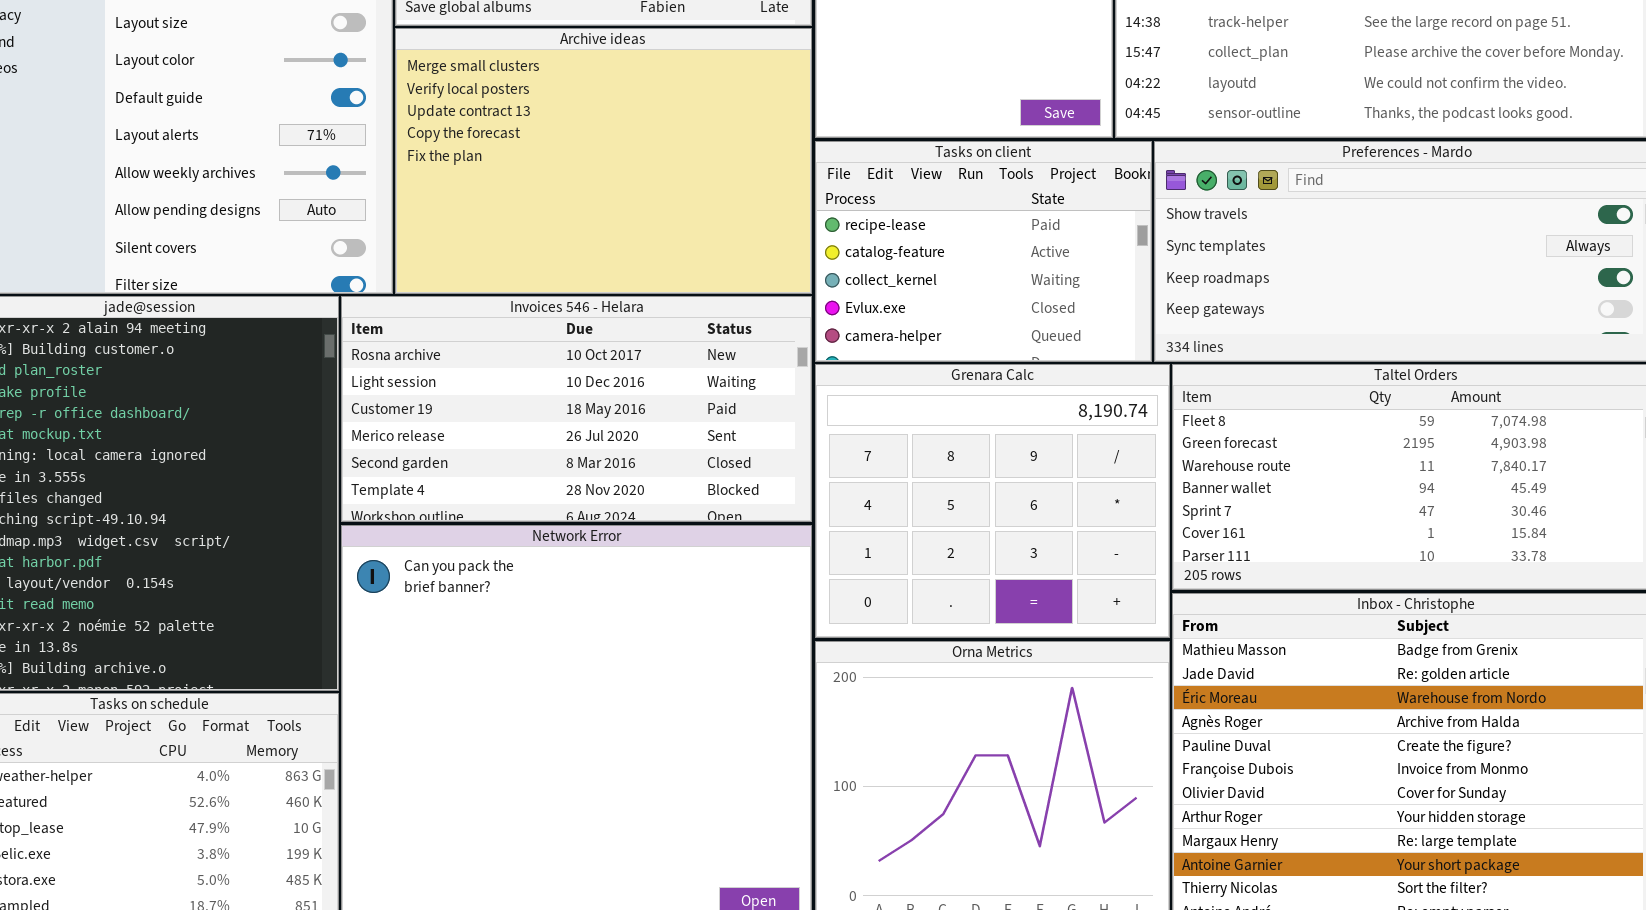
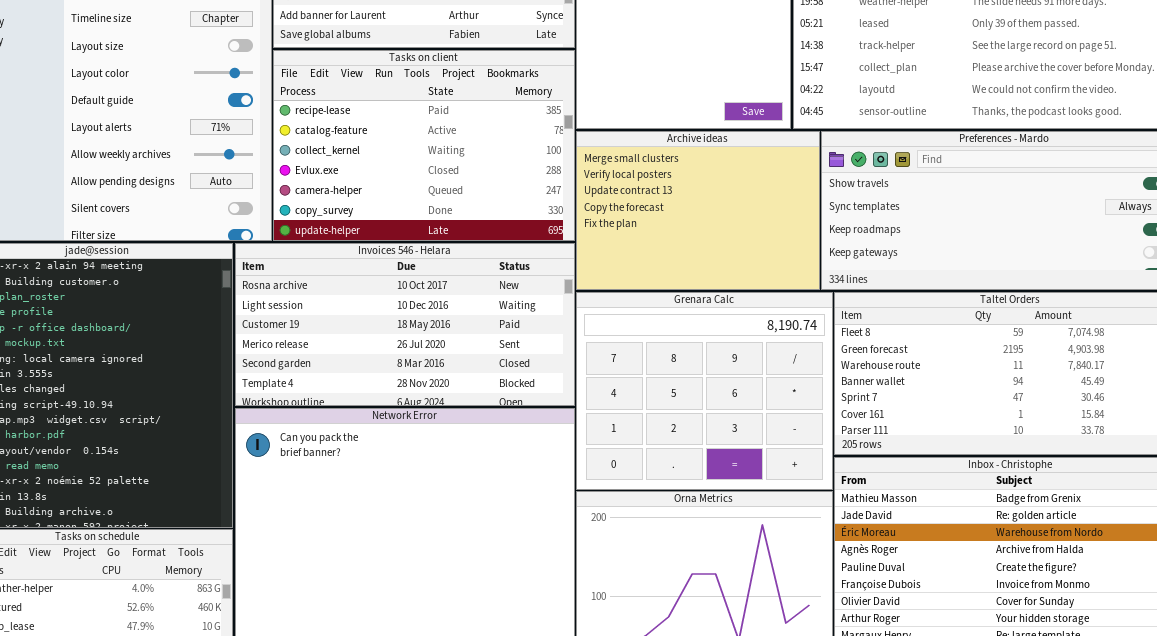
Archive ideas: [395,28,812,294] -> [576,131,820,290], moved, resized
Tasks on client: [815,141,1152,362] -> [273,50,575,241], moved, resized

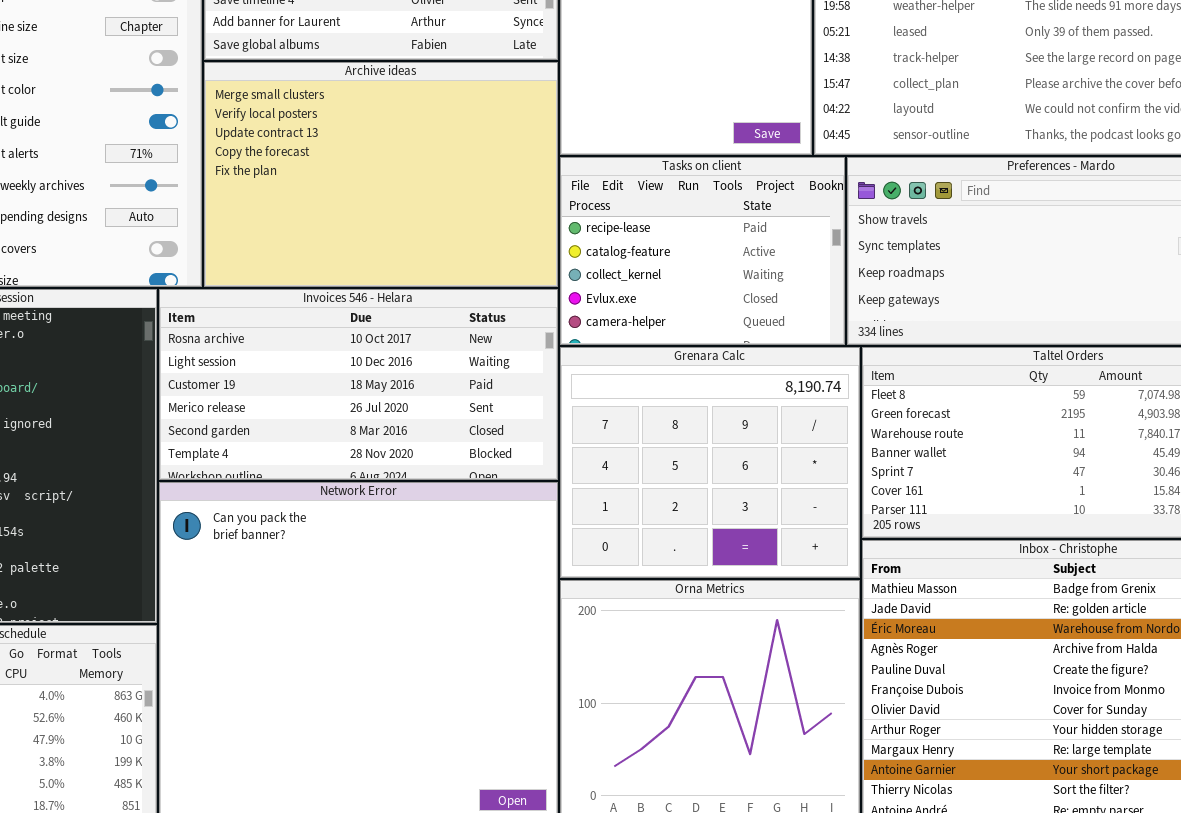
Tasks on client: [273,50,575,241] -> [560,157,845,345], moved, resized
Archive ideas: [576,131,820,290] -> [204,62,558,287], moved, resized

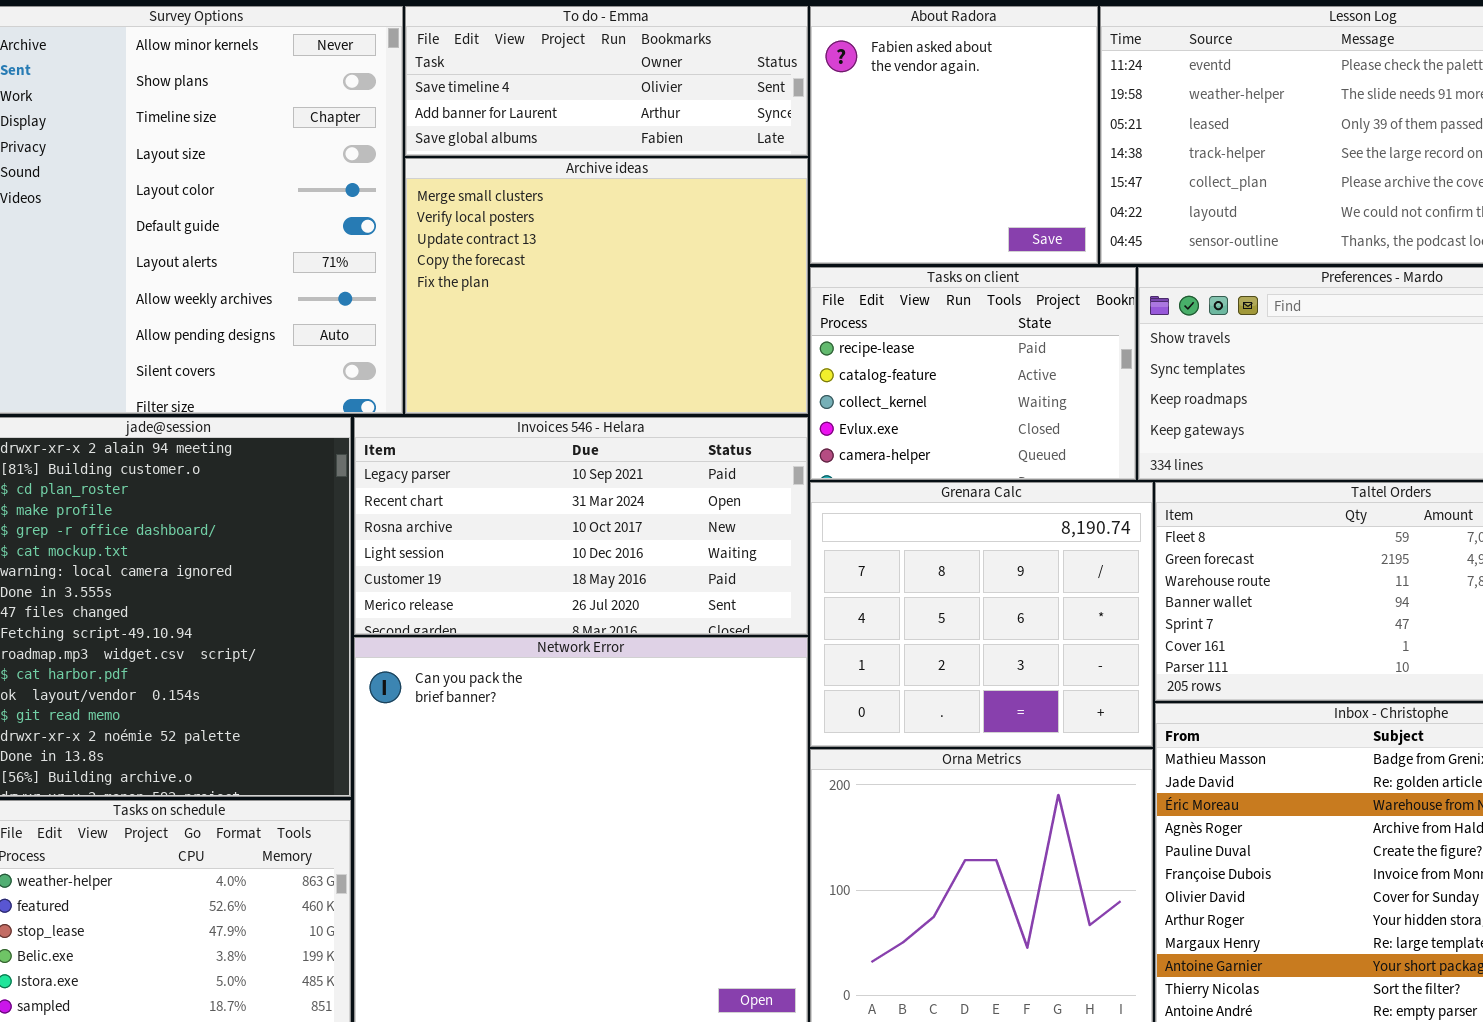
Invoices 546 - Helara: [159,289,558,480] -> [354,417,808,635], scrolled up 2 rows

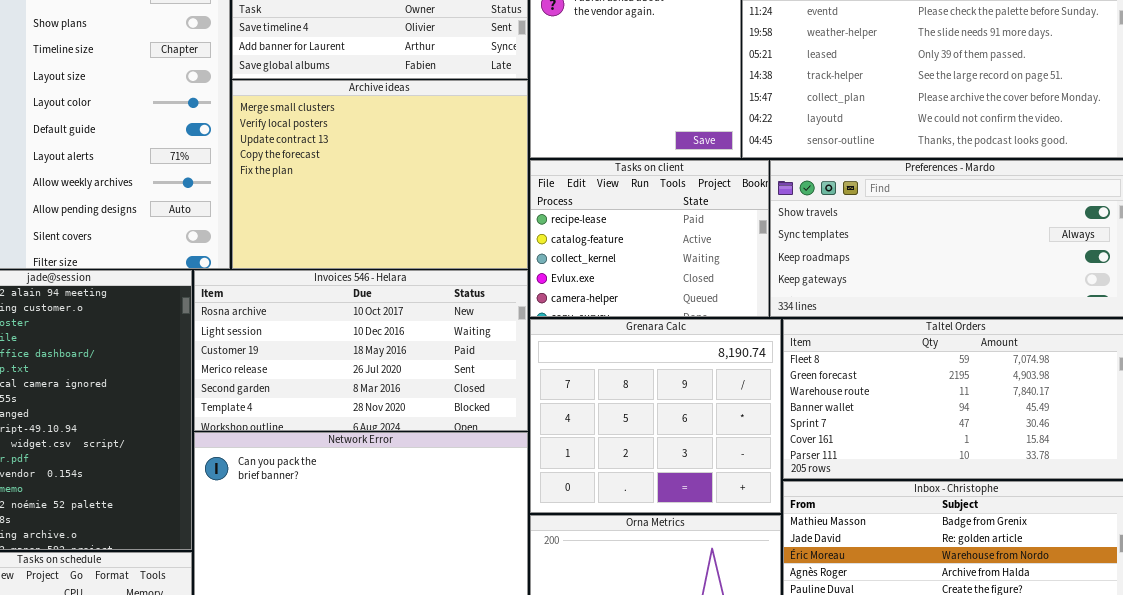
Invoices 546 - Helara: [354,417,808,635] -> [194,270,528,431], scrolled down 2 rows

